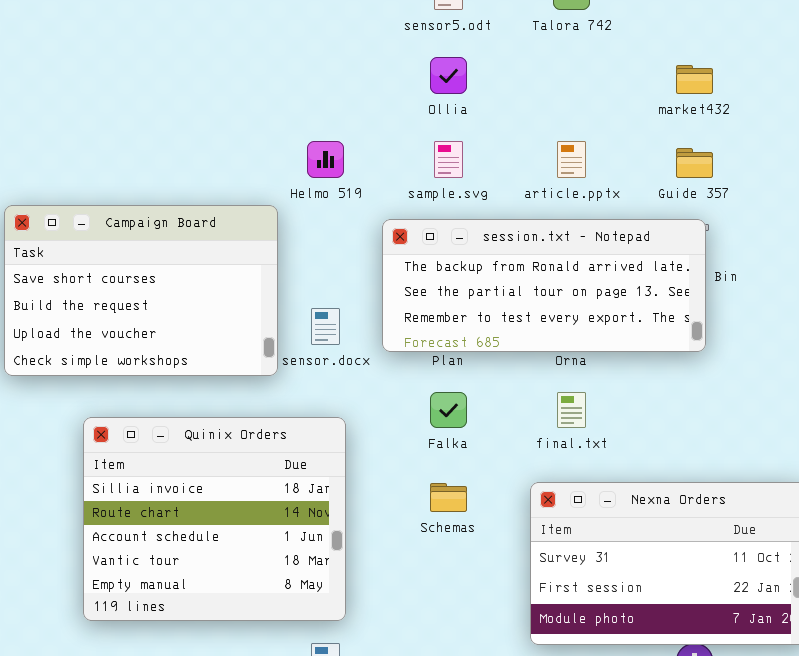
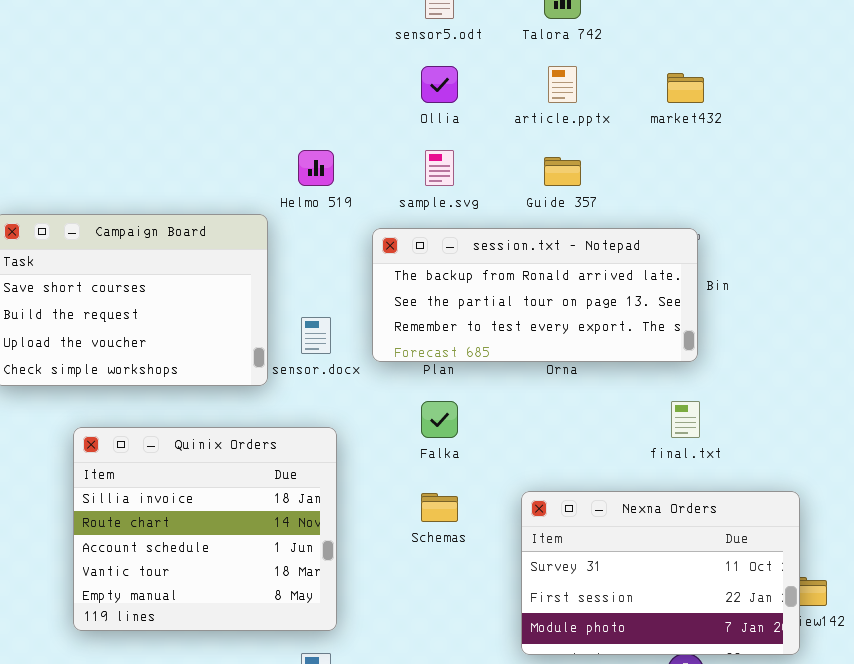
article.pptx: [557,141,586,178] -> [548,66,577,103], moved
Guide 357: [676,148,713,178] -> [544,157,581,186], moved
final.txt: [557,392,586,428] -> [671,401,700,438], moved

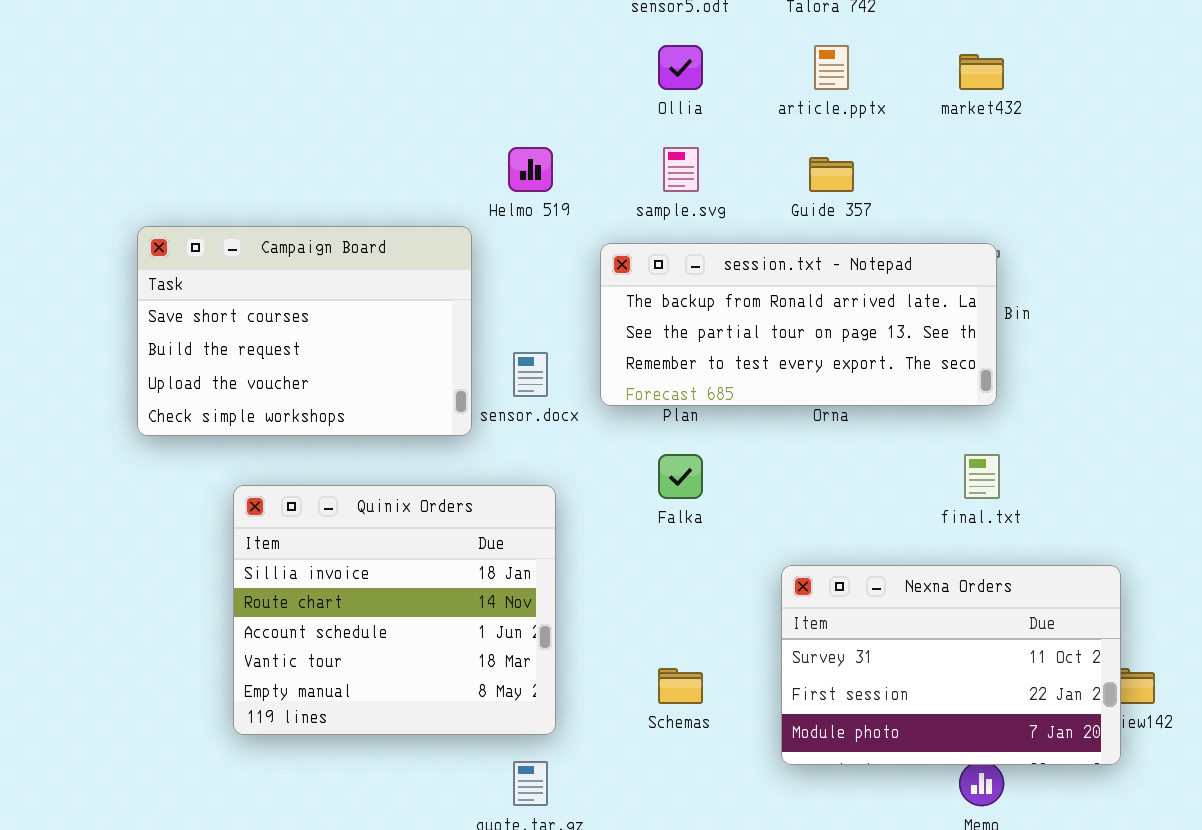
Schemas: [421,493,458,522] -> [658,668,703,704], moved

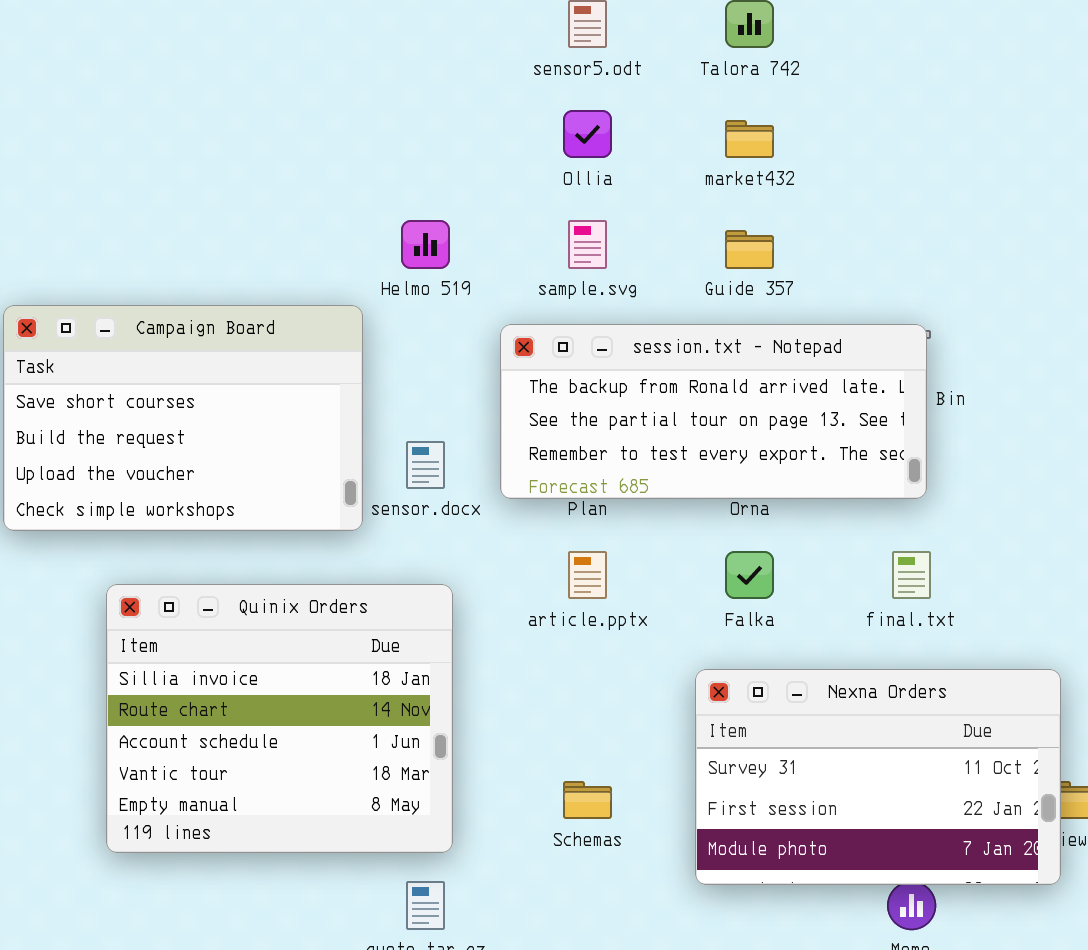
article.pptx: [814,45,849,90] -> [568,551,607,599], moved
market432: [959,54,1004,90] -> [725,120,774,158], moved
Falka: [658,454,703,499] -> [725,551,774,599], moved

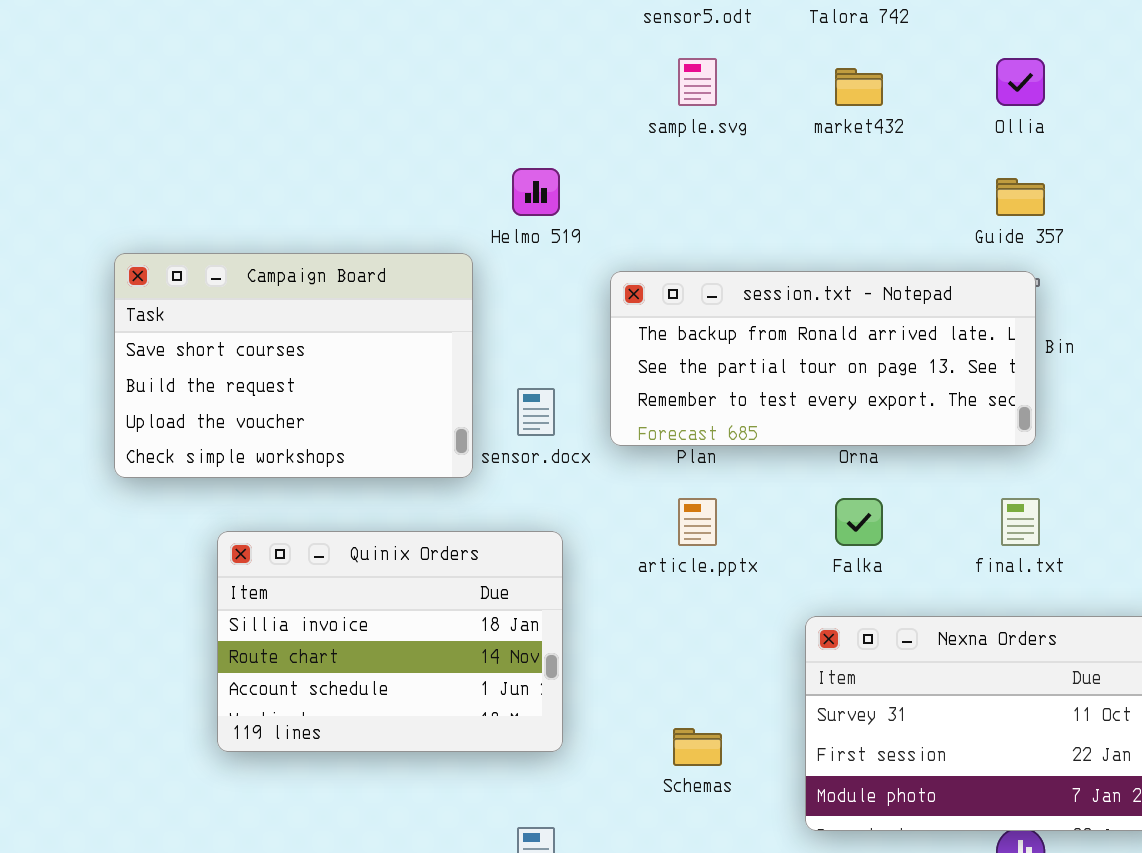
Ollia: [563,110,612,158] -> [996,58,1045,106], moved
sample.svg: [568,220,607,269] -> [678,58,717,106], moved
Guide 357: [725,230,774,269] -> [996,178,1045,216], moved
Quinix Orders: [106,584,453,853] -> [217,531,563,752], resized

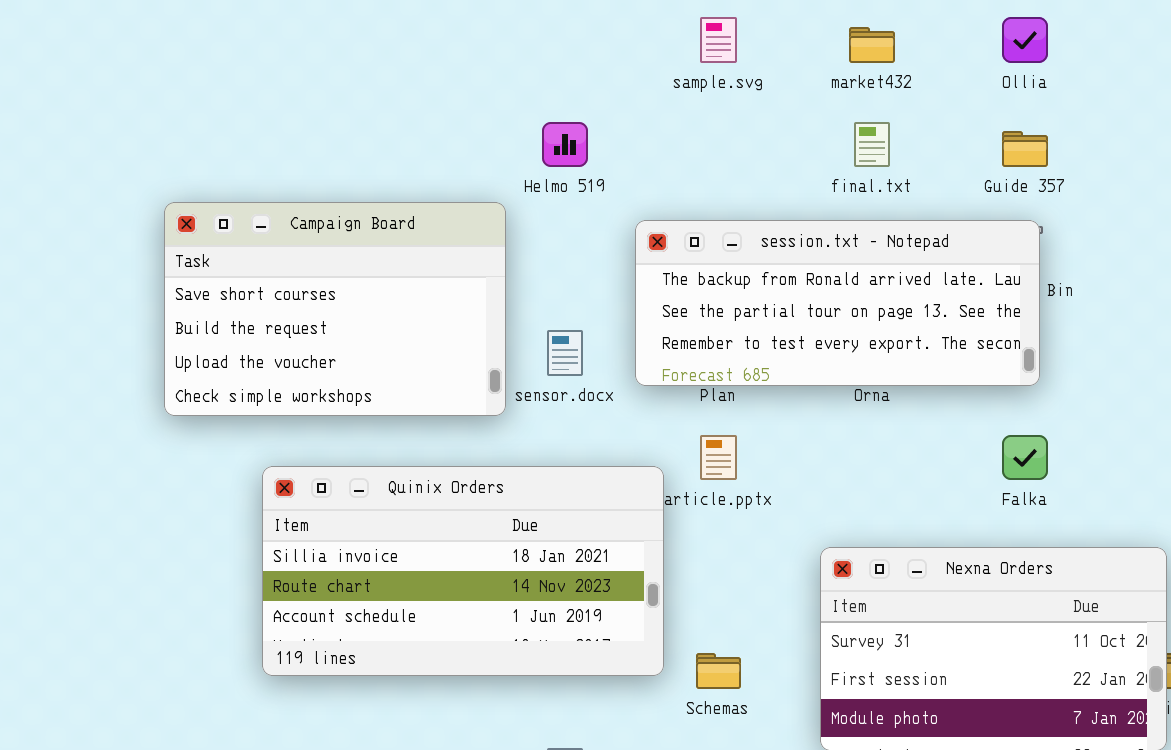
Falka: [835,498,883,546] -> [1002,435,1048,480], moved
final.txt: [1001,498,1040,546] -> [854,122,890,167], moved
Quinix Orders: [217,531,563,752] -> [262,466,664,676], resized

